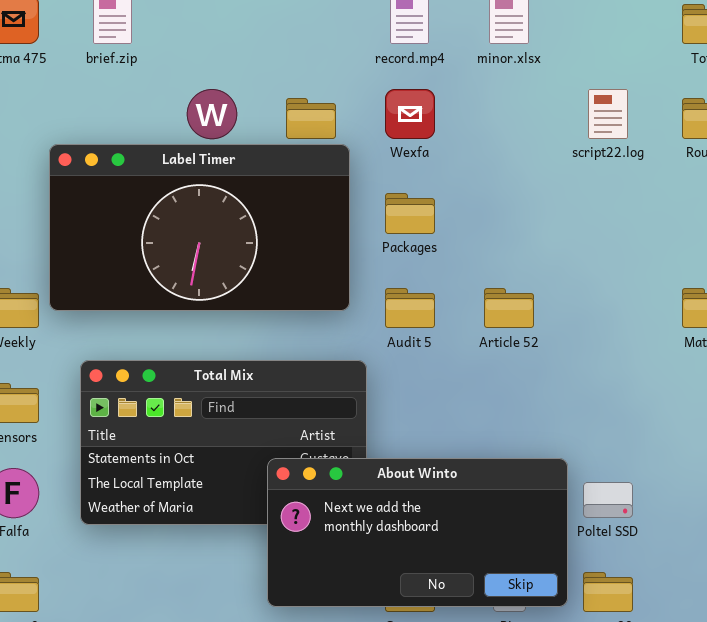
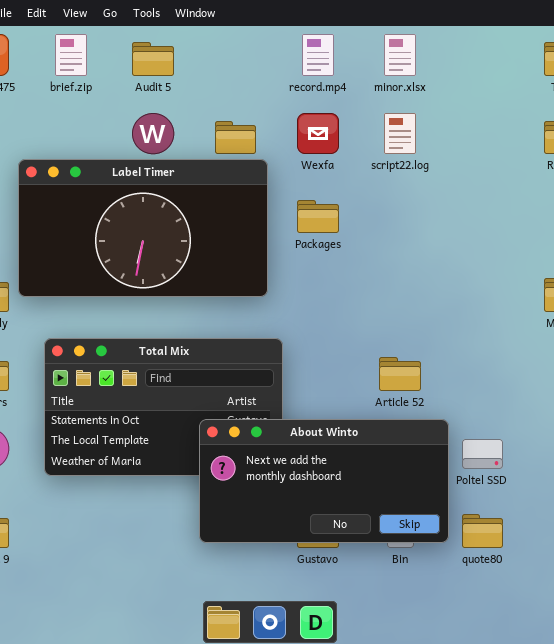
script22.log: [588,89,628,139] -> [384,113,416,154], moved
Audit 5: [385,288,435,328] -> [132,42,174,76], moved
Article 52: [484,288,534,328] -> [379,357,421,391], moved

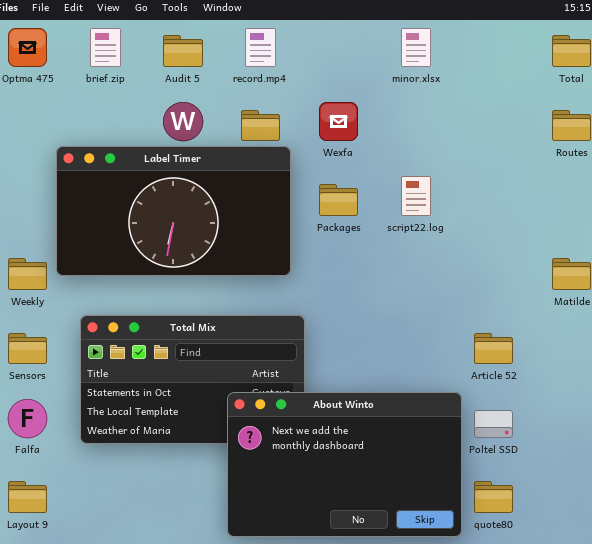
record.mp4: [302,34,334,76] -> [245,28,276,67], moved
script22.log: [384,113,416,154] -> [401,176,431,216], moved
Article 52: [379,357,421,391] -> [474,333,513,364], moved
About Winto: [199,419,449,543] -> [227,392,462,537], resized

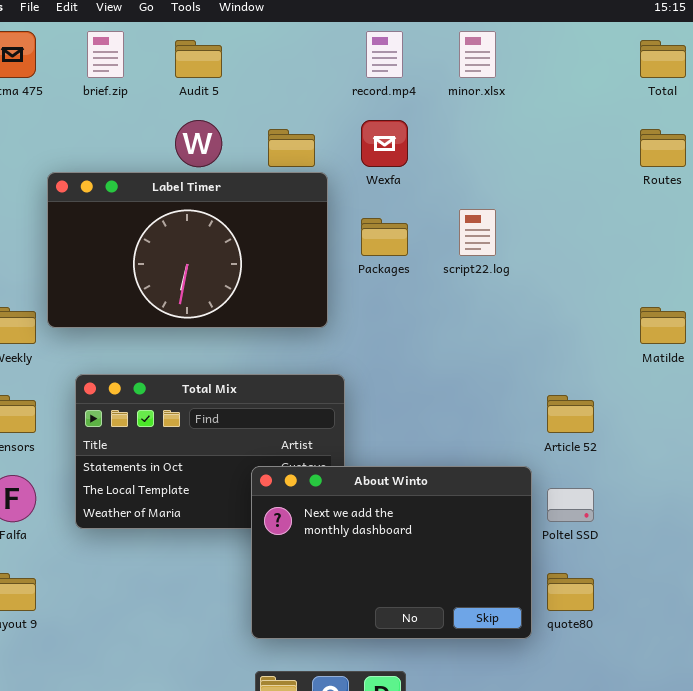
record.mp4: [245,28,276,67] -> [366,31,403,78], moved

